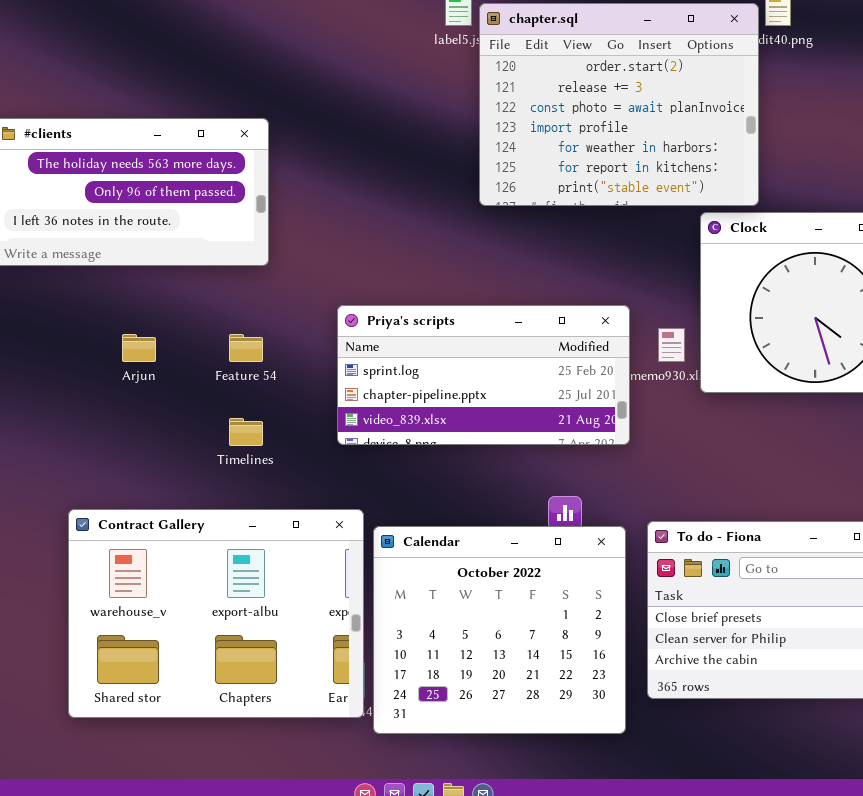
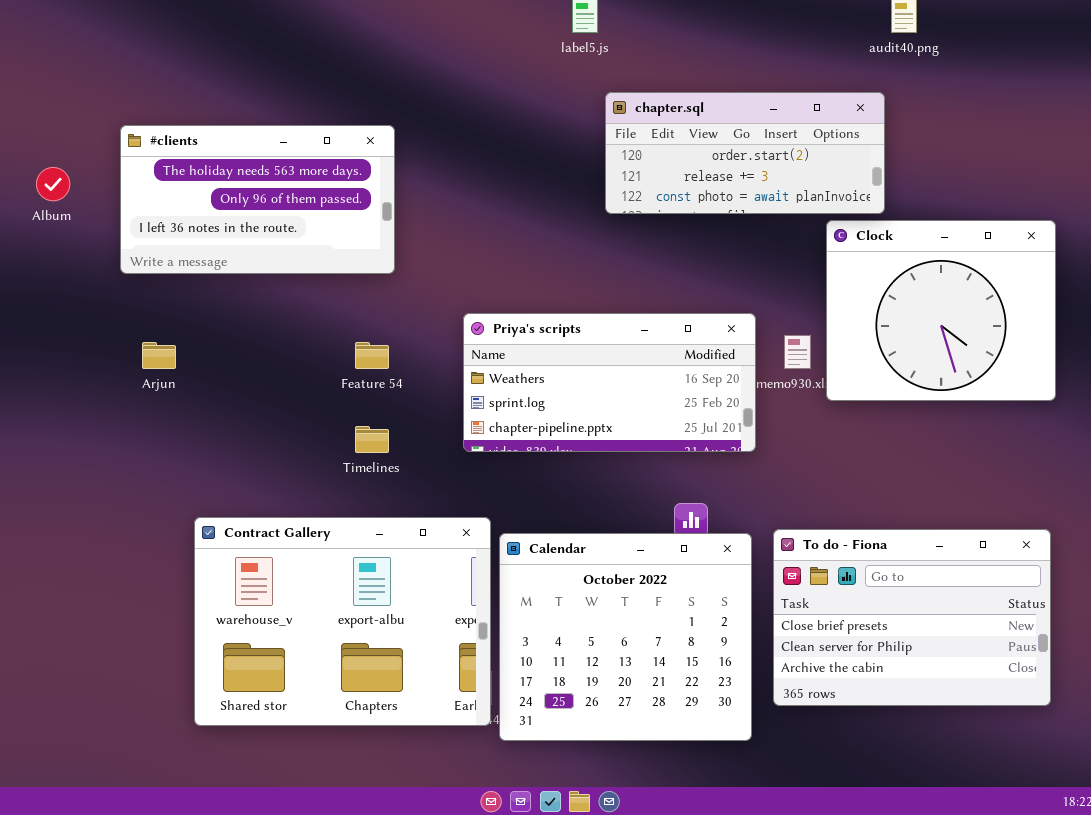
chapter.sql: [479,3,759,206] -> [605,92,885,214], resized
Priya's scripts: [337,305,630,445] -> [463,313,756,452], scrolled up 1 row
Arjun: [122,334,156,362] -> [142,342,176,369], moved

